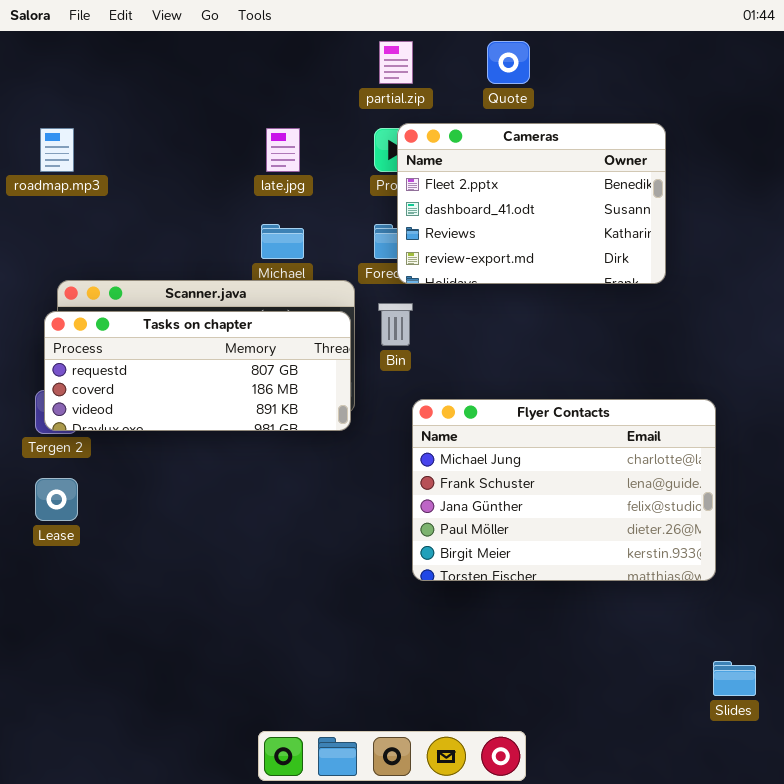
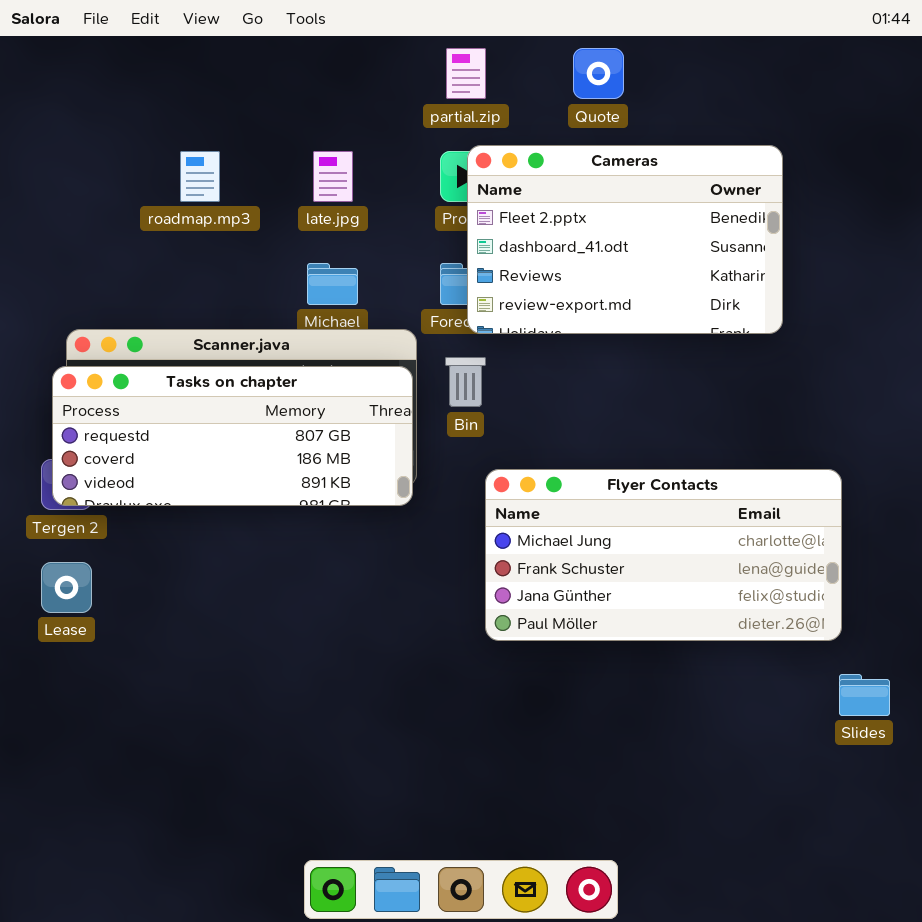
roadmap.mp3: [40,128,74,172] -> [180,151,220,202], moved
Flyer Contacts: [412,399,716,581] -> [485,469,842,641], resized
Slides: [713,661,756,696] -> [839,674,890,716], moved

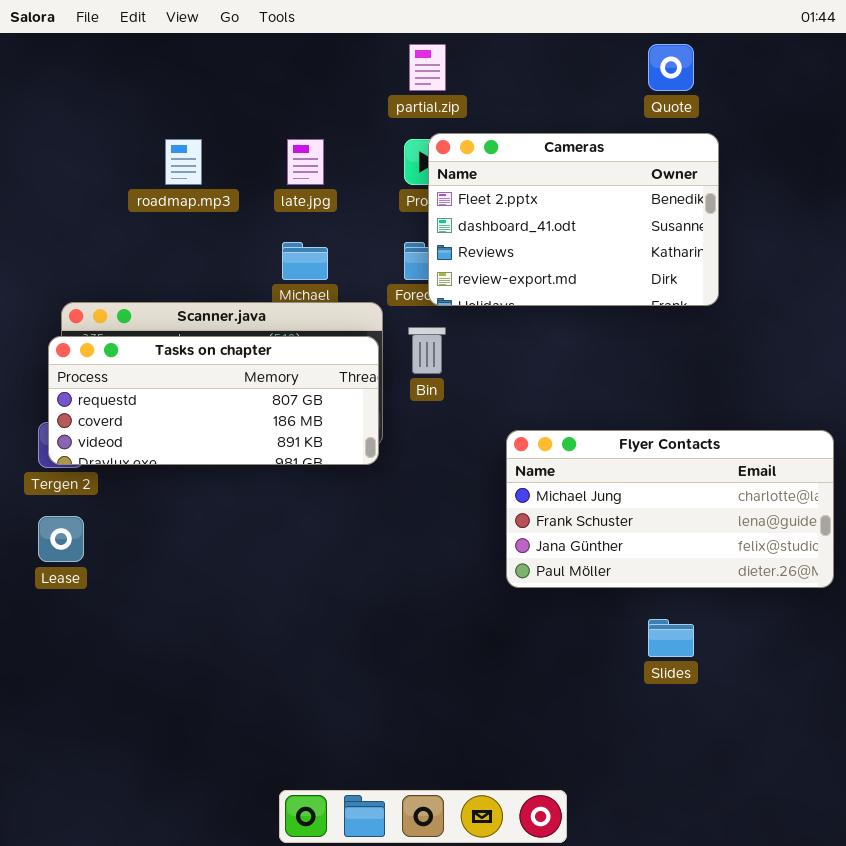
Quote: [573,48,624,99] -> [648,44,694,91], moved
Flyer Contacts: [485,469,842,641] -> [506,430,834,588], moved
Slides: [839,674,890,716] -> [648,619,694,657], moved

